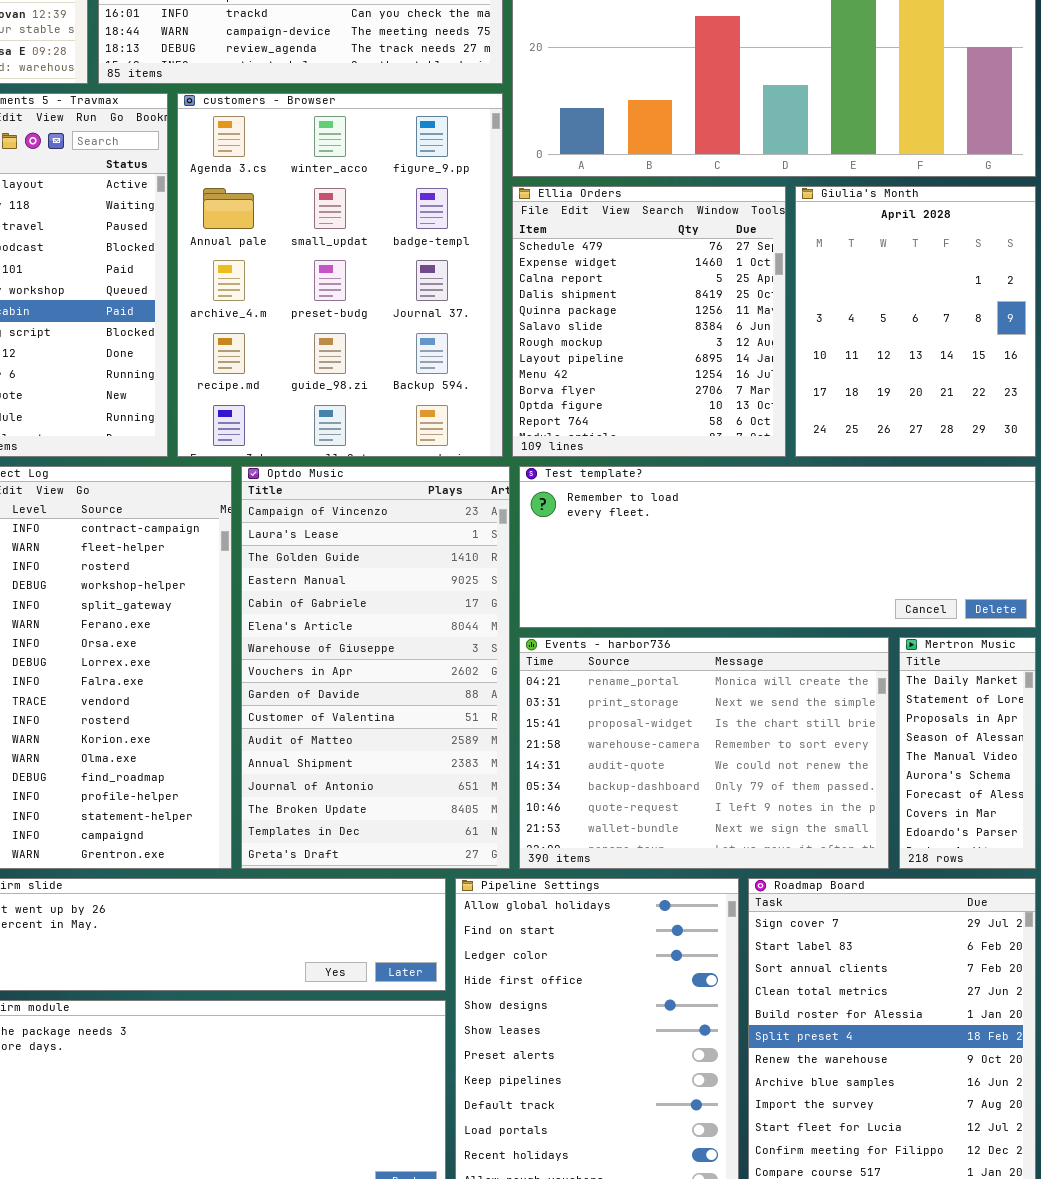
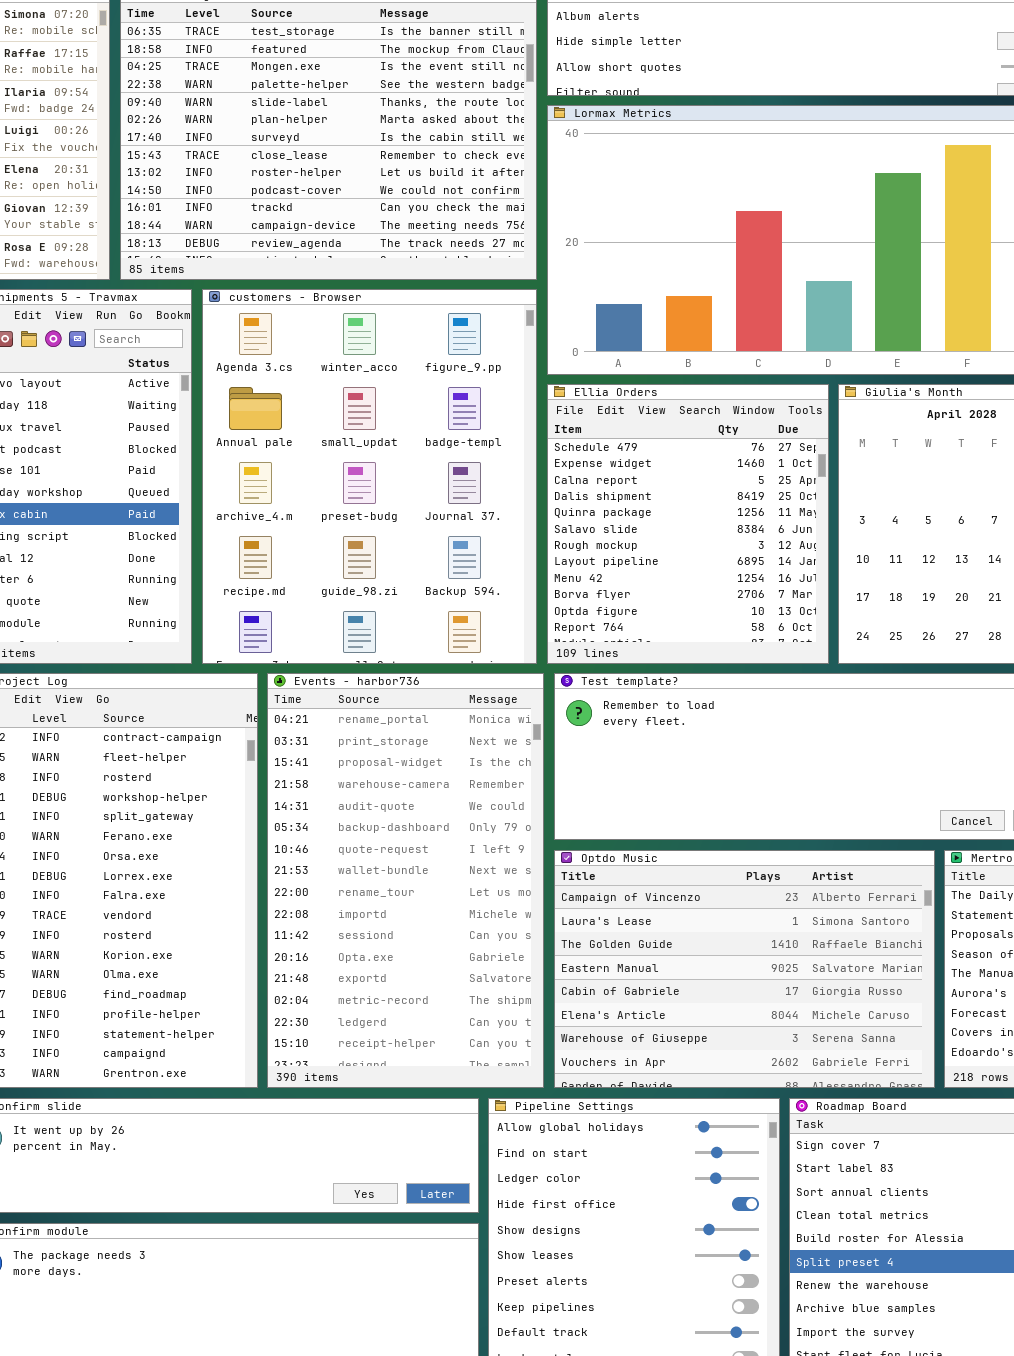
Optdo Music: [241,466,510,869] -> [554,850,935,1088], moved, resized
Events - harbor736: [519,637,889,869] -> [267,673,544,1088], moved, resized

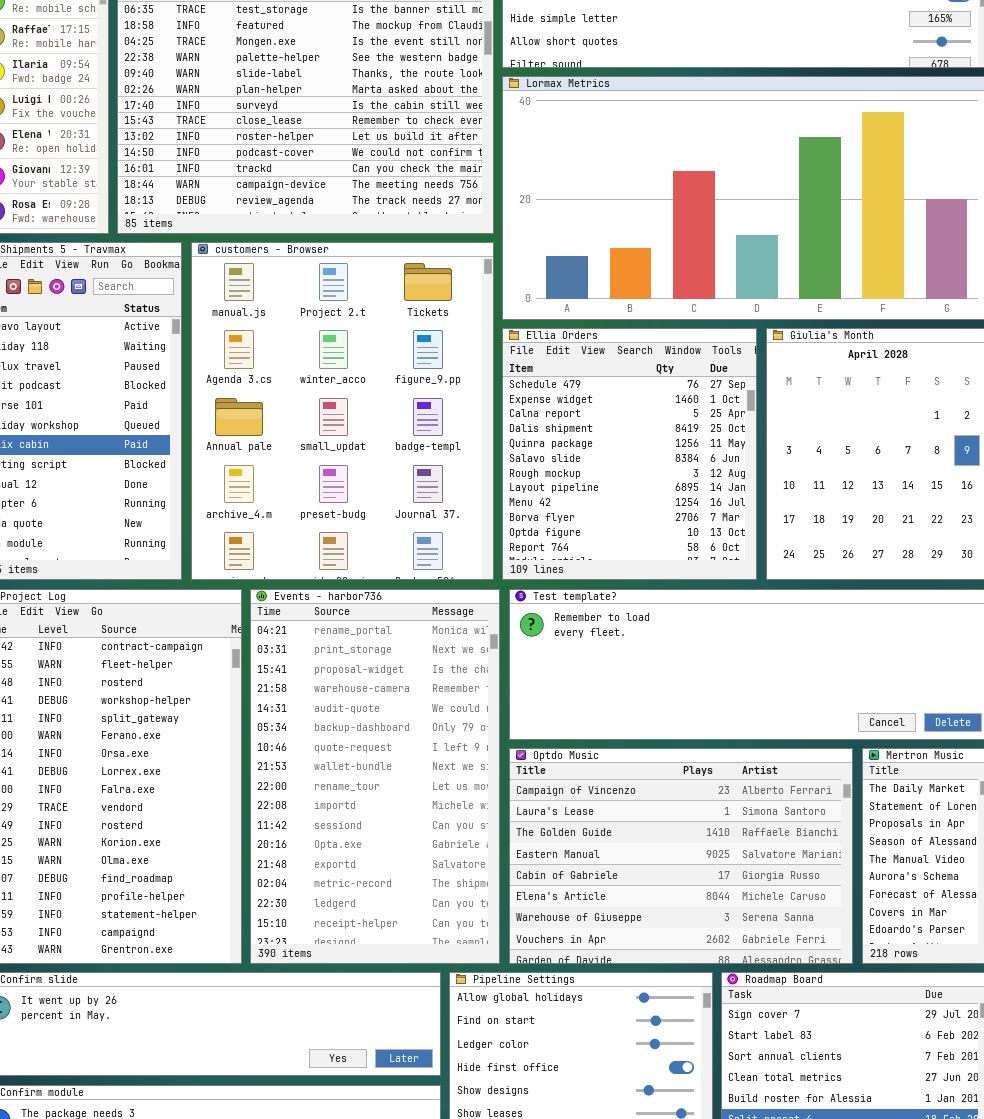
customers - Browser: [202,289,537,664] -> [191,242,494,580], scrolled up 1 row

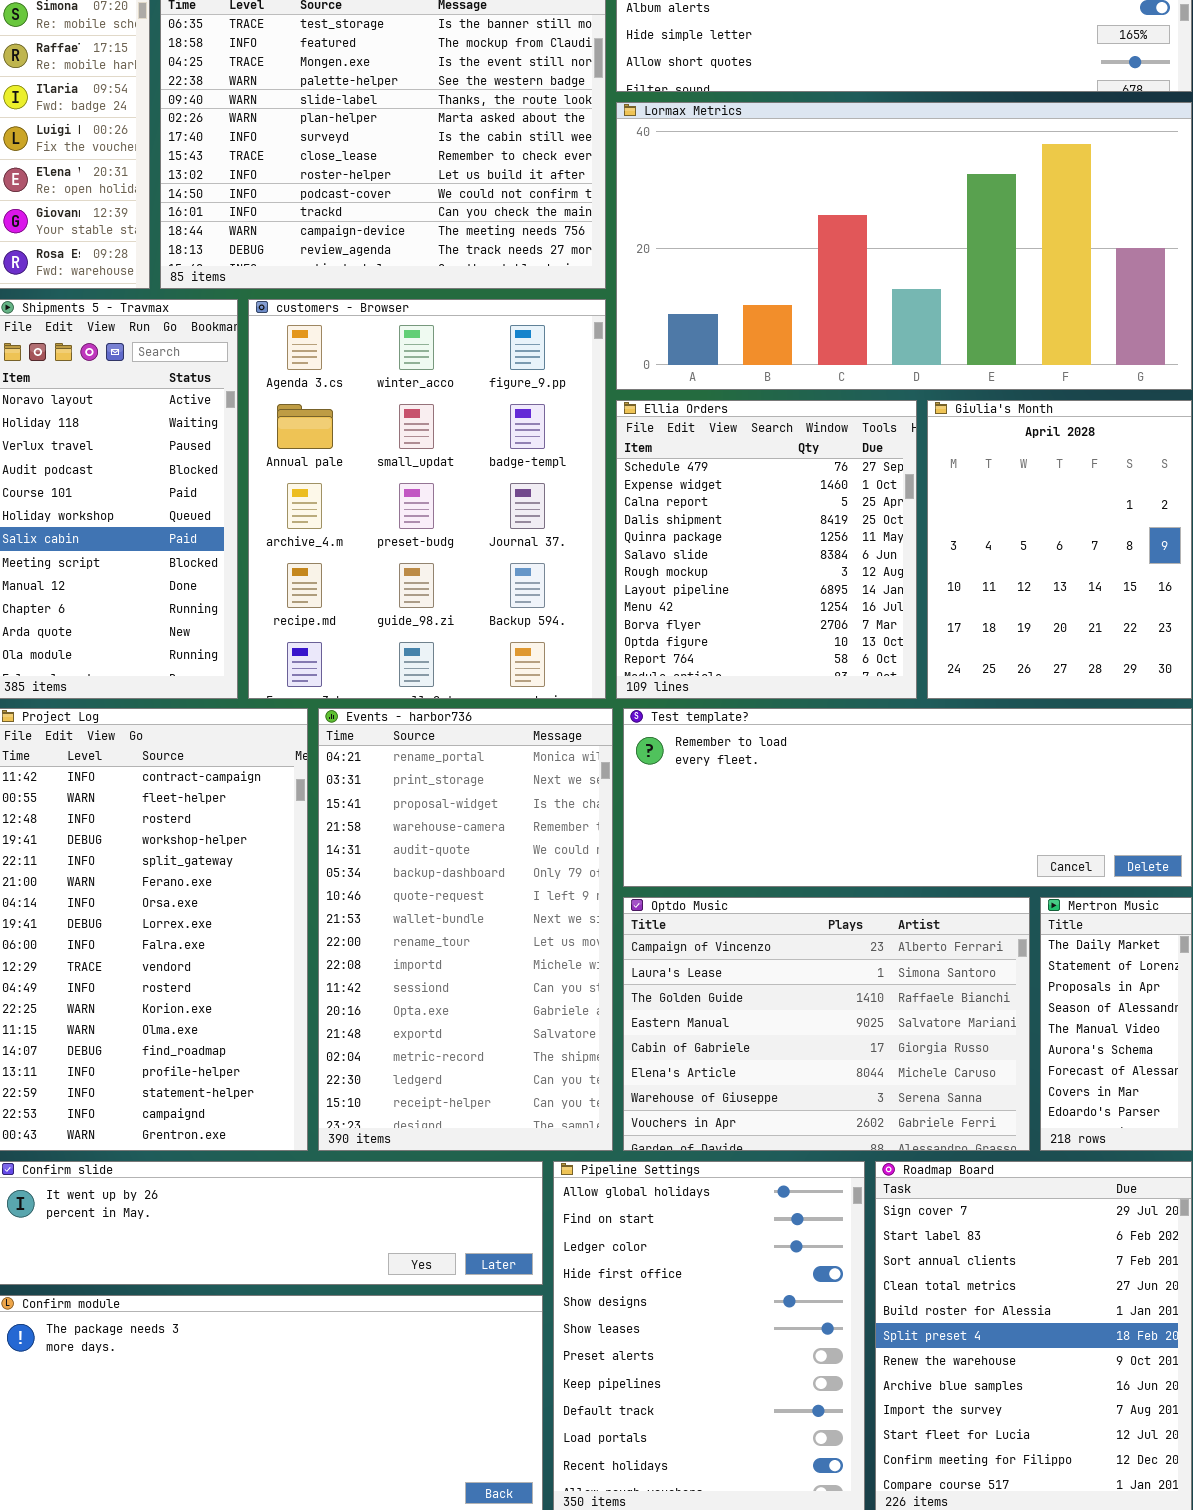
customers - Browser: [191,242,494,580] -> [248,299,606,699], scrolled down 1 row

